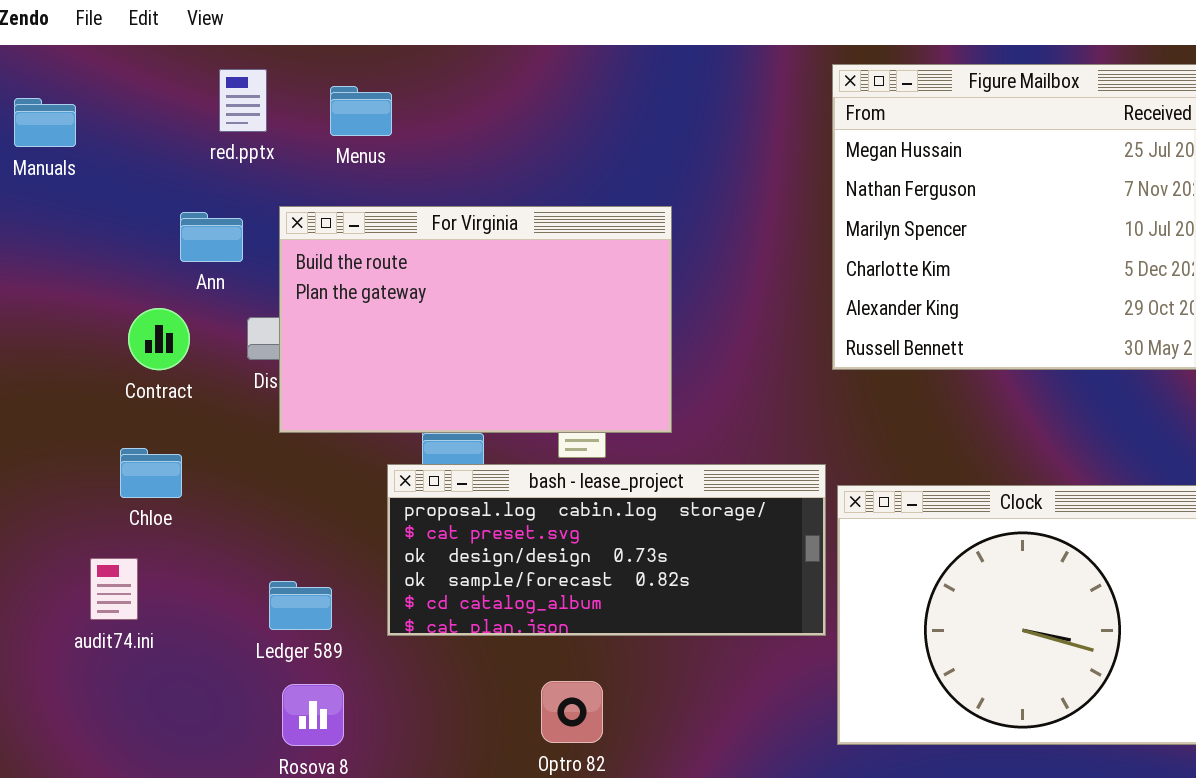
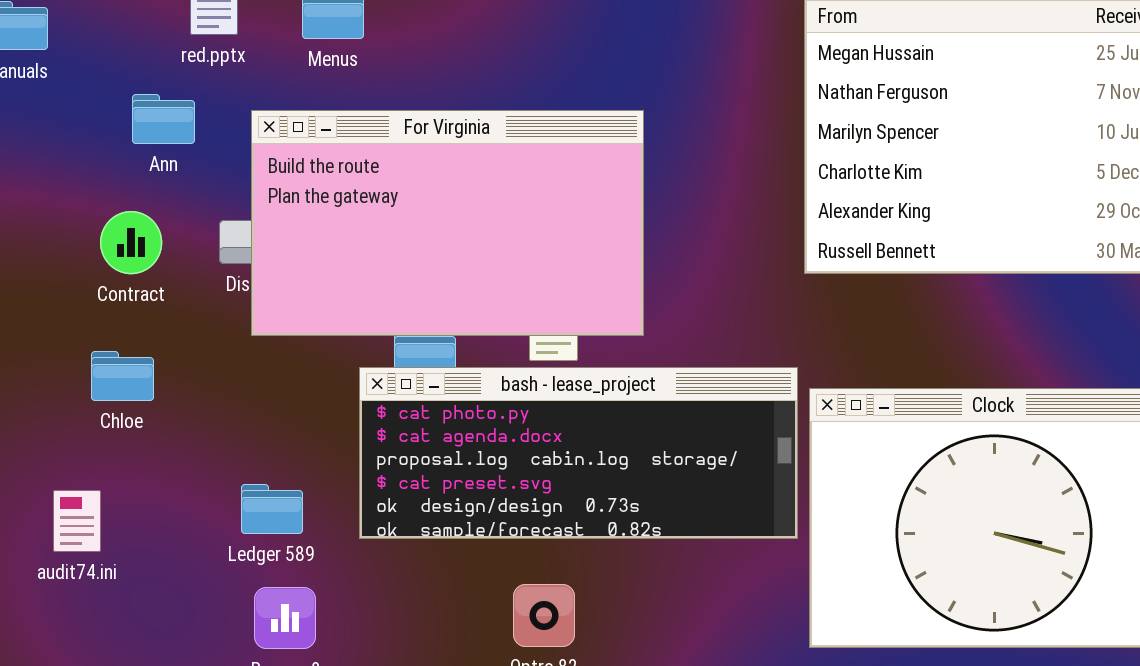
Ann: [180,212,243,262] -> [132,94,195,144], moved
bash - lease_project: [387,464,826,636] -> [359,367,798,539], scrolled up 2 rows
audit74.ini: [90,558,138,620] -> [53,490,101,552], moved

